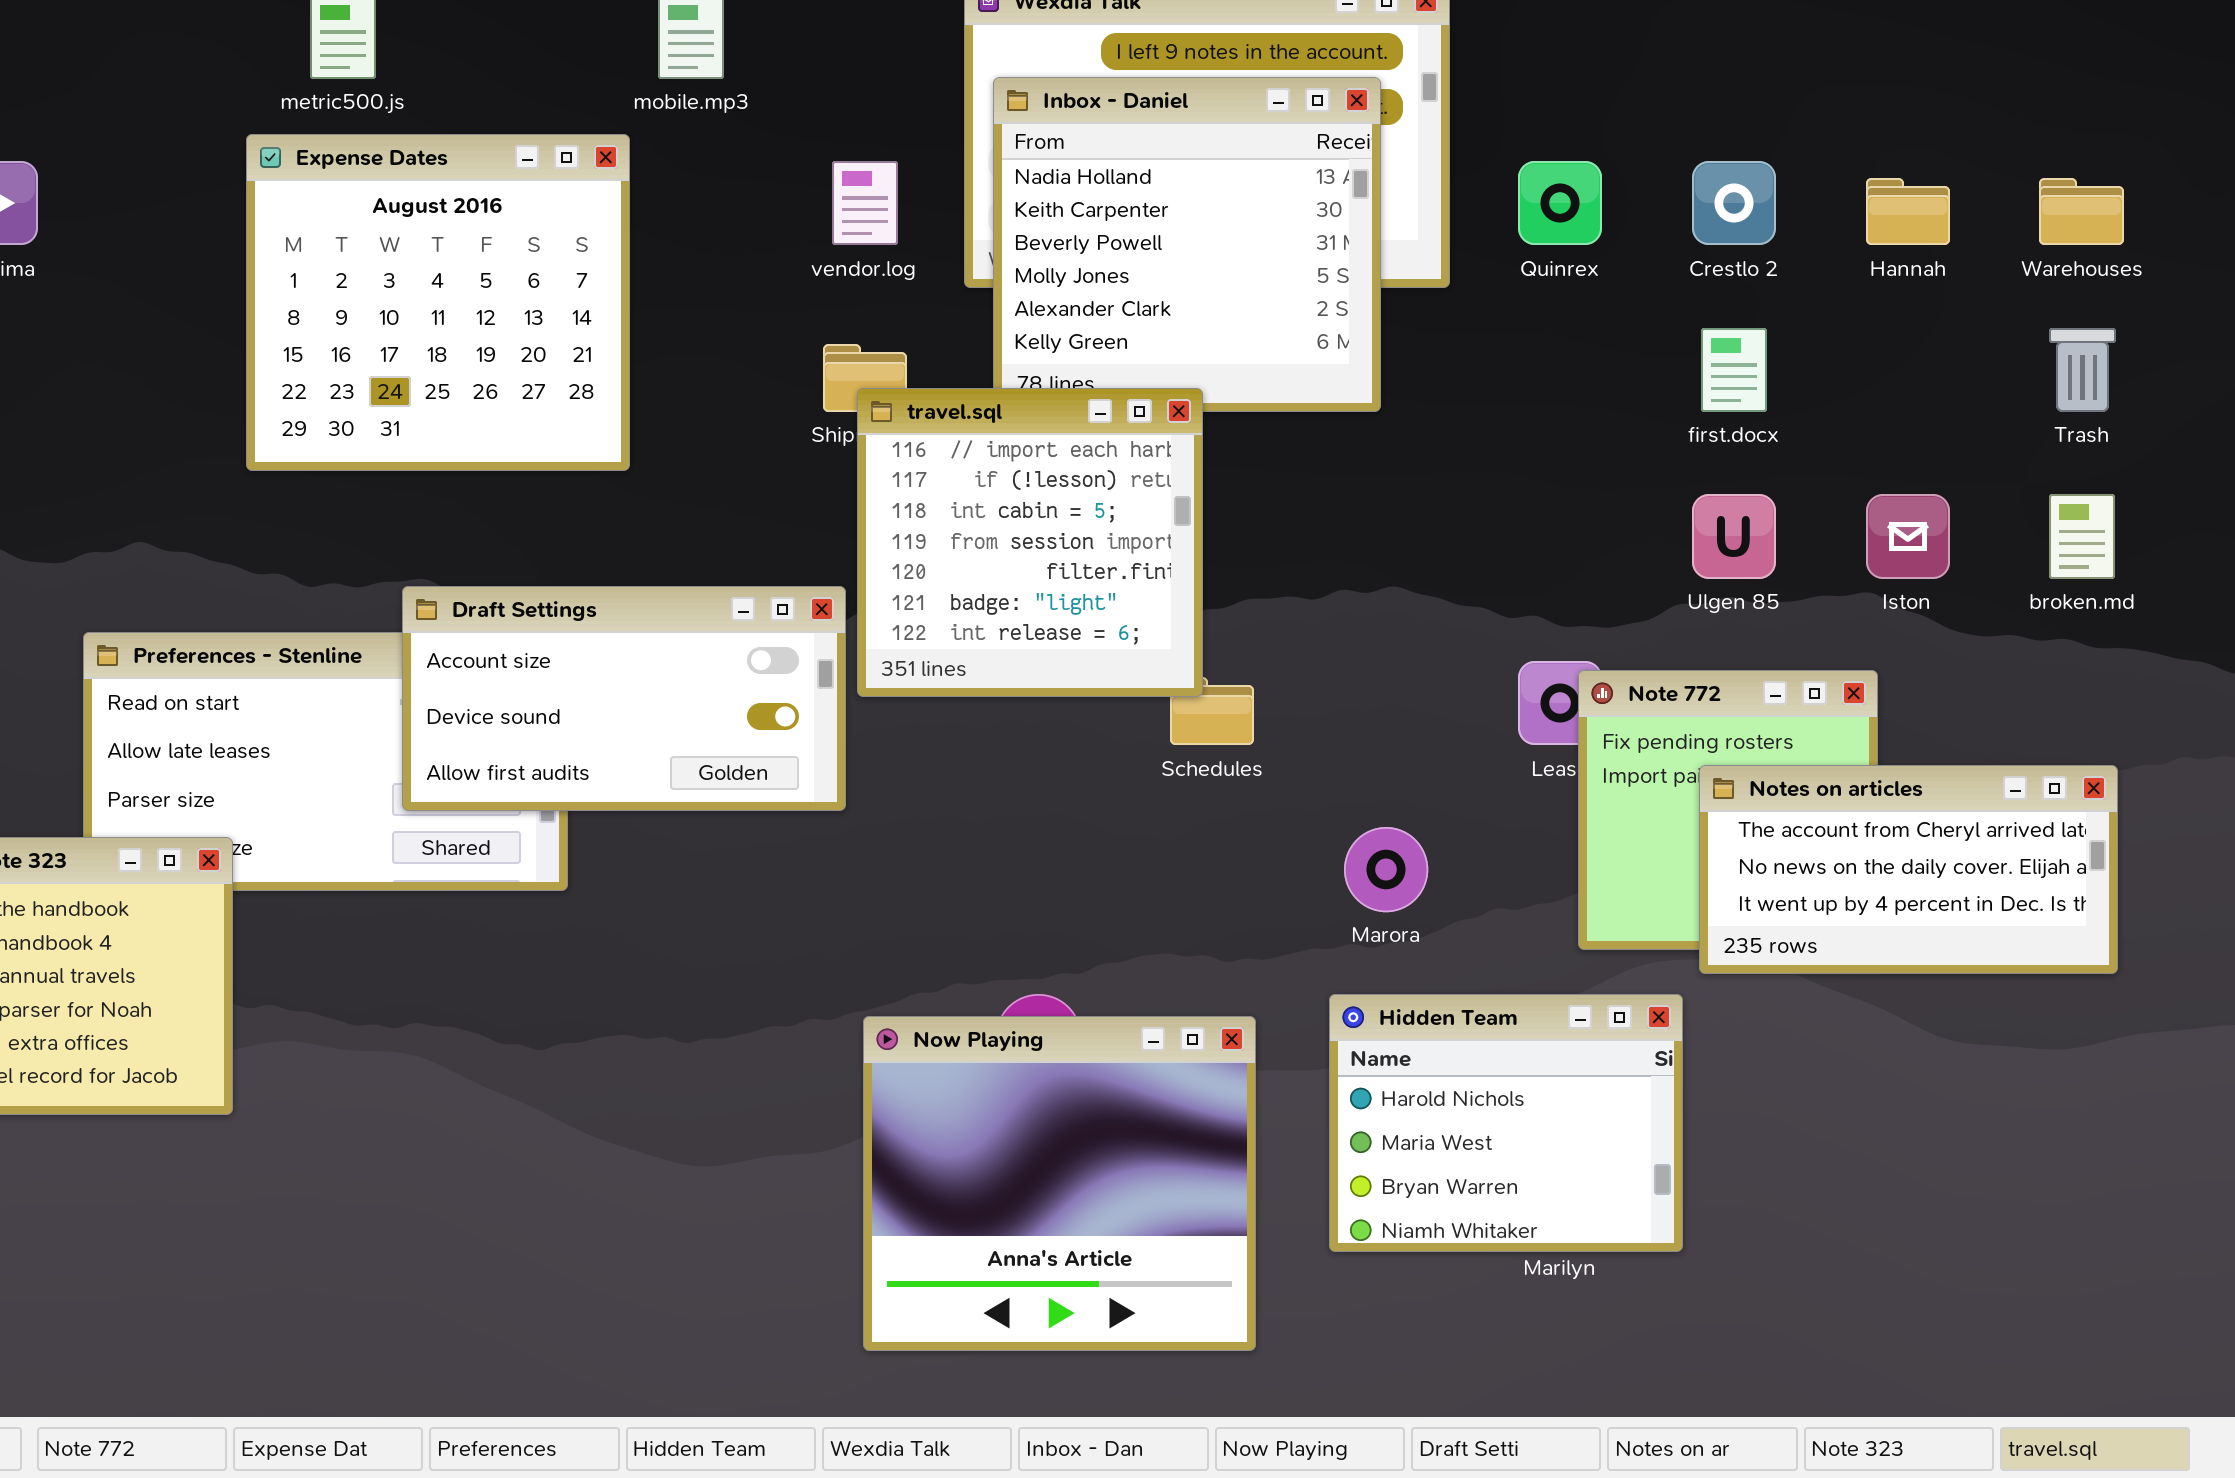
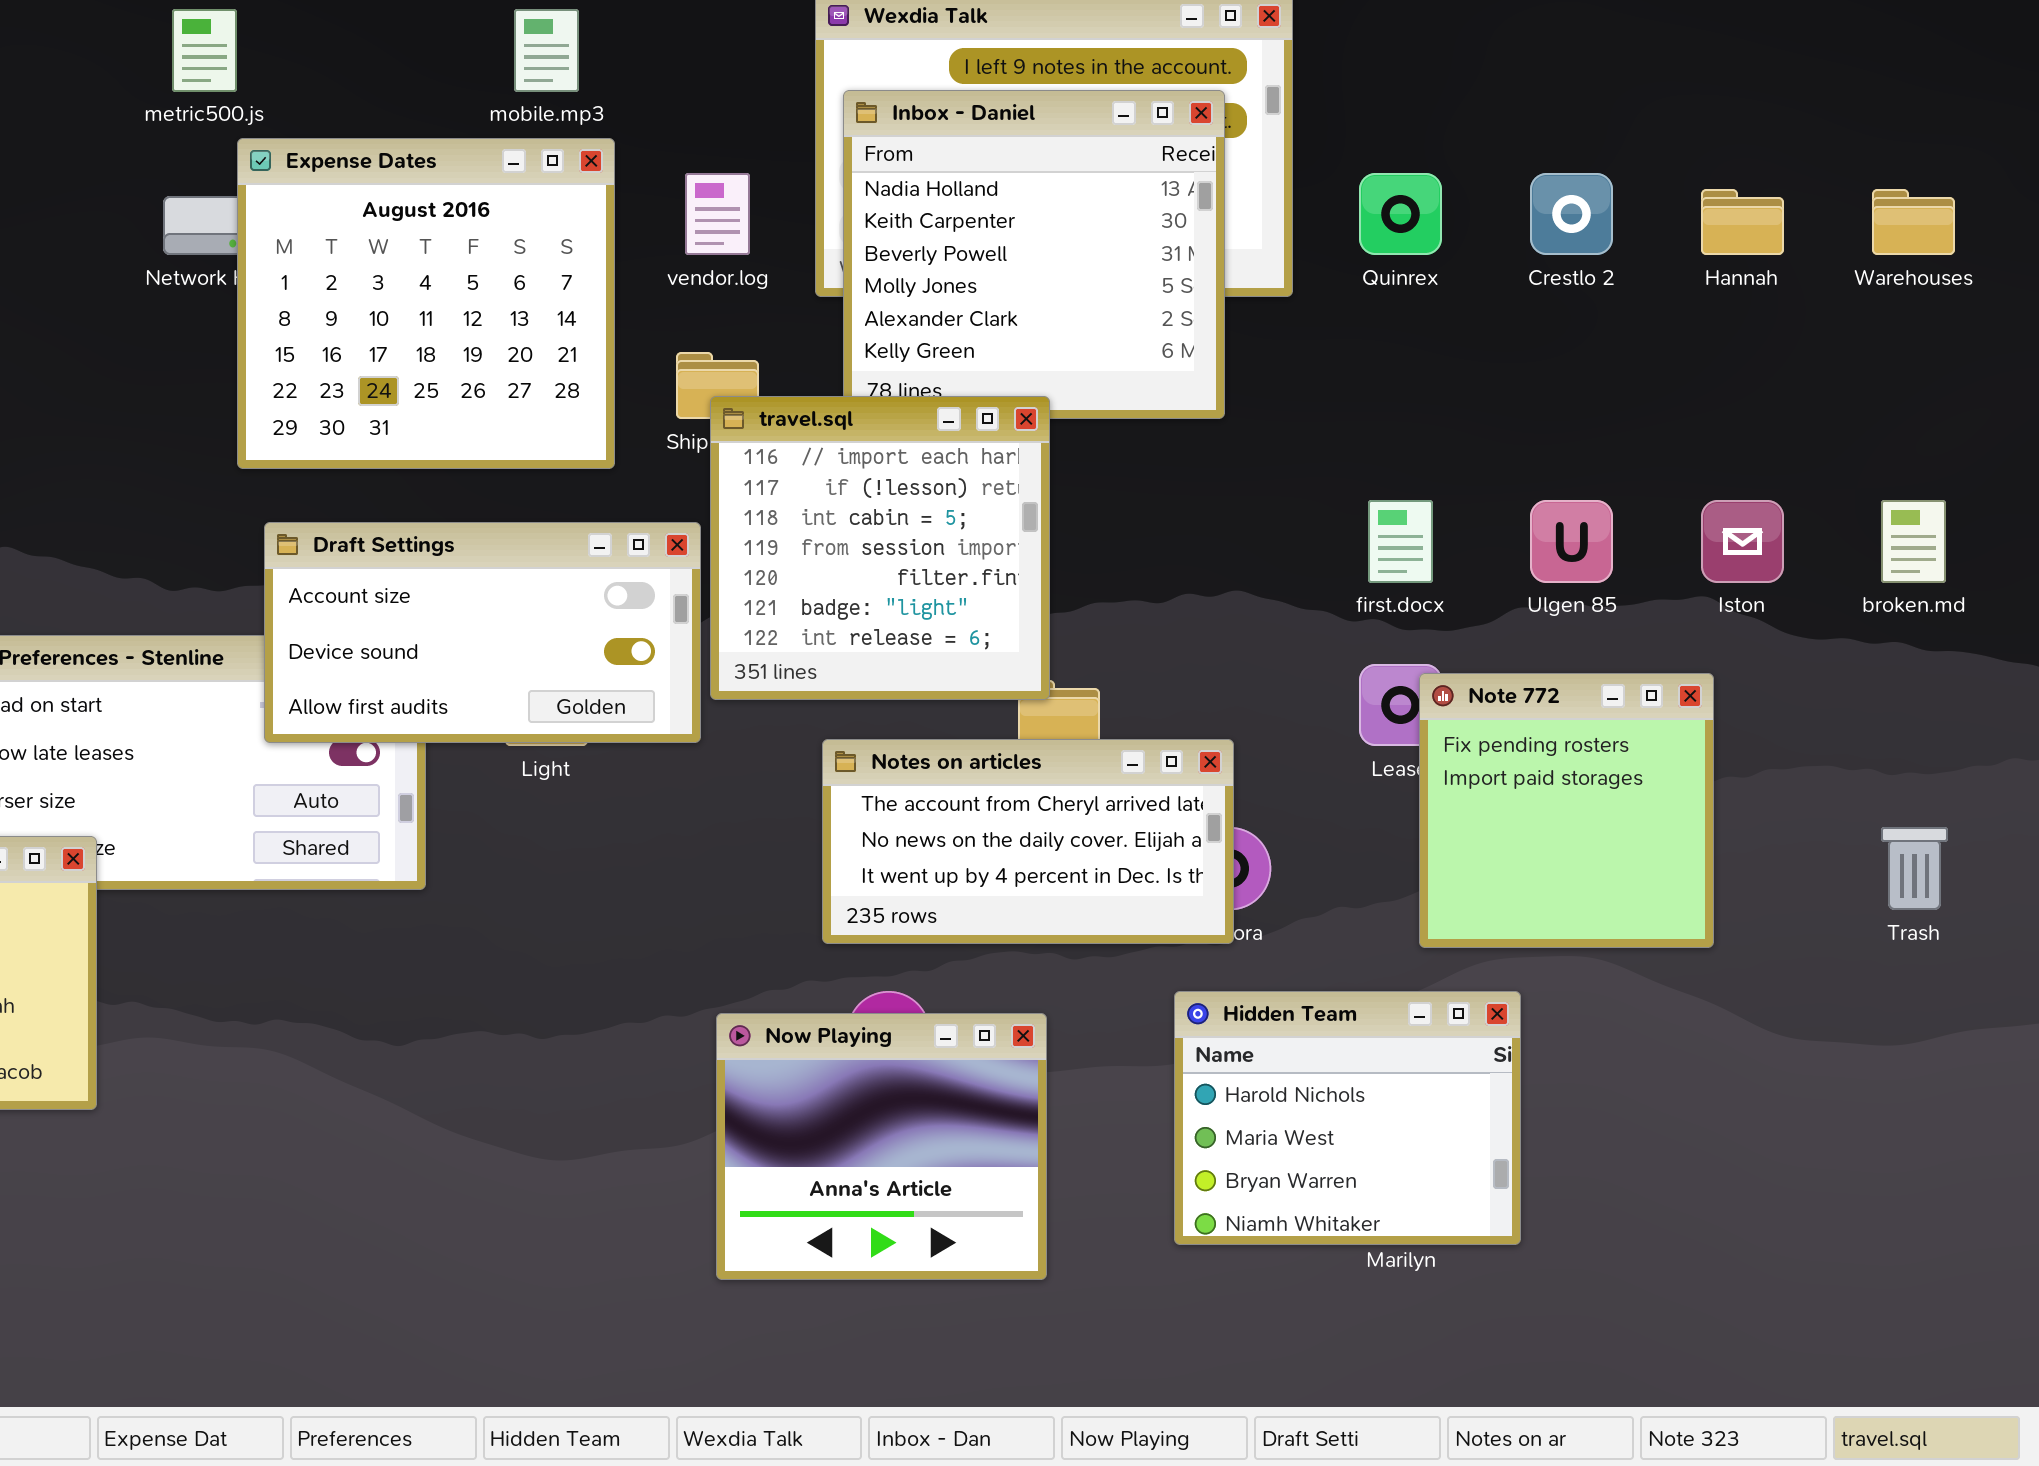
Expense Dates: [246,134,630,471] -> [237,138,615,469], moved
first.docx: [1701,328,1767,412] -> [1368,500,1433,583], moved
Trash: [2049,328,2116,412] -> [1881,827,1948,910], moved
Draft Settings: [402,586,846,811] -> [264,522,701,743], moved
Notes on articles: [1699,765,2118,974] -> [822,739,1234,944], moved
Now Playing: [863,1016,1256,1351] -> [716,1013,1047,1280], resized

